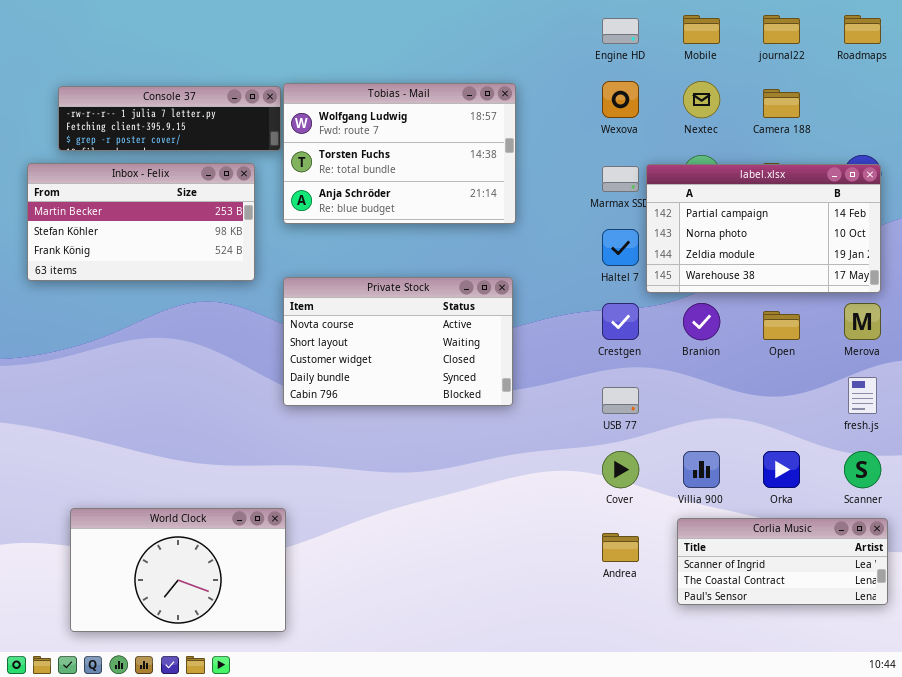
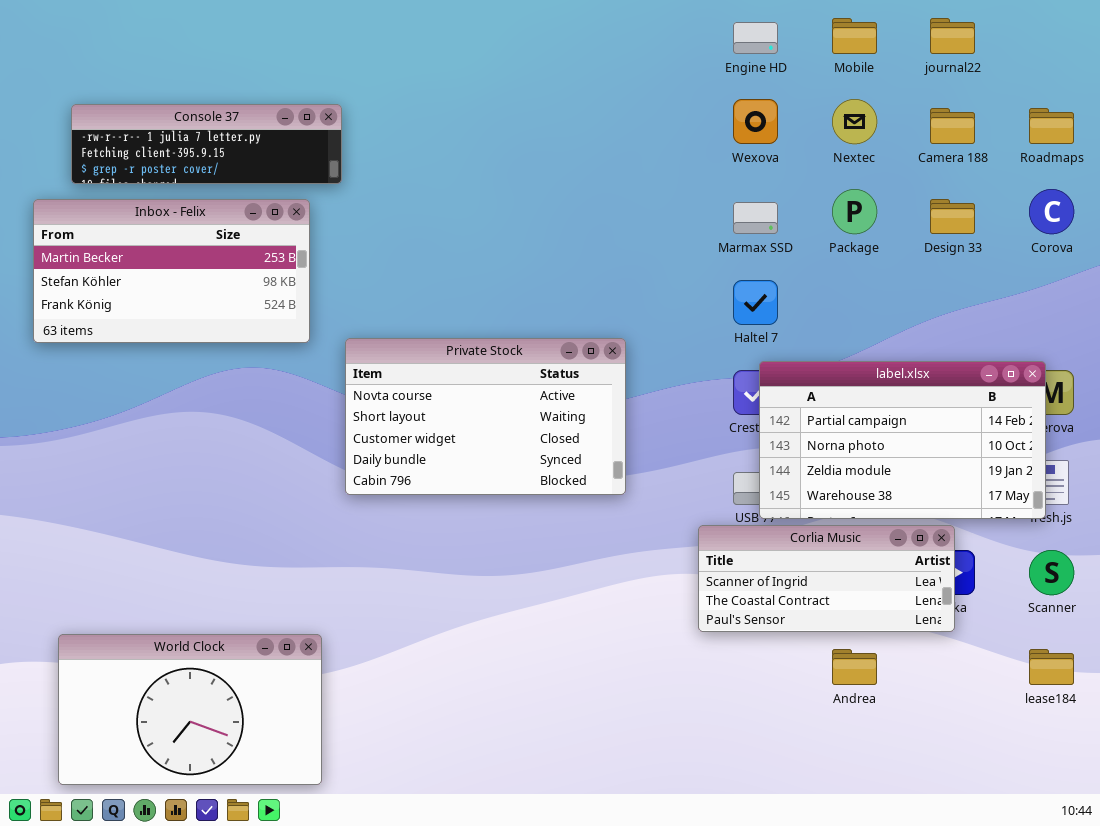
Roadmaps: [844,15,881,44] -> [1029,108,1074,144], moved
Tobias - Mail: [283,83,516,224] -> none, closed
label.xlsx: [646,164,881,293] -> [759,361,1046,519], moved
World Clock: [70,508,286,632] -> [58,634,322,785], moved
Corlia Music: [677,518,888,605] -> [698,525,955,632], moved
Andrea: [602,533,639,562] -> [832,649,877,685], moved

